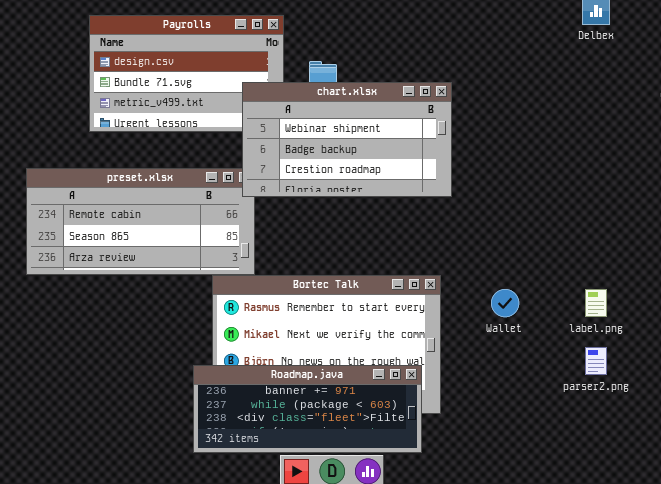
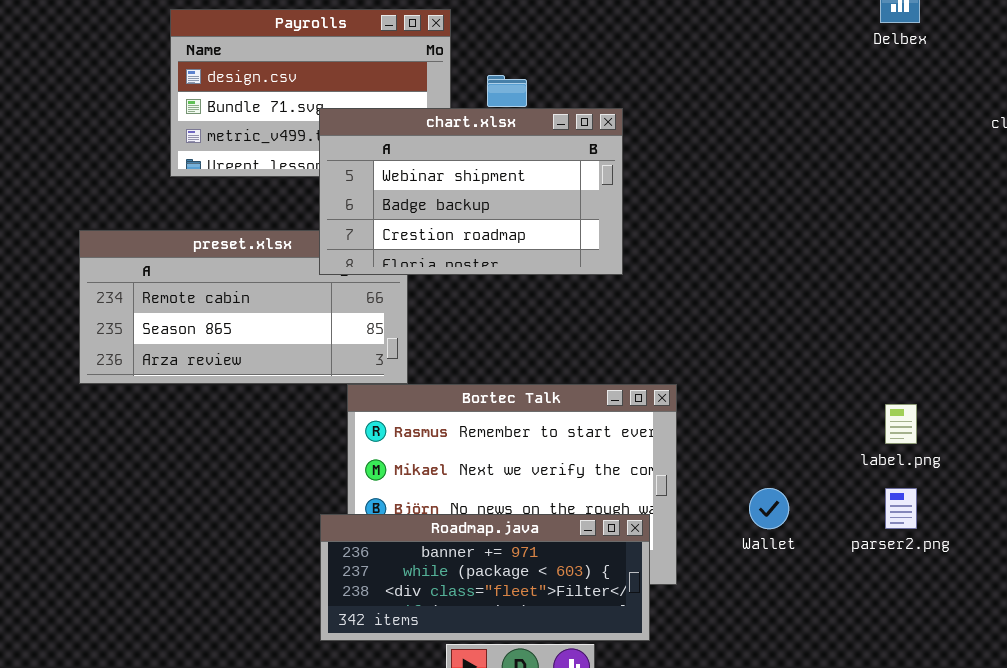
chart.xlsx: [242,82,452,197] -> [319,108,623,275], moved
Wallet: [491,289,519,317] -> [749,488,789,529], moved

